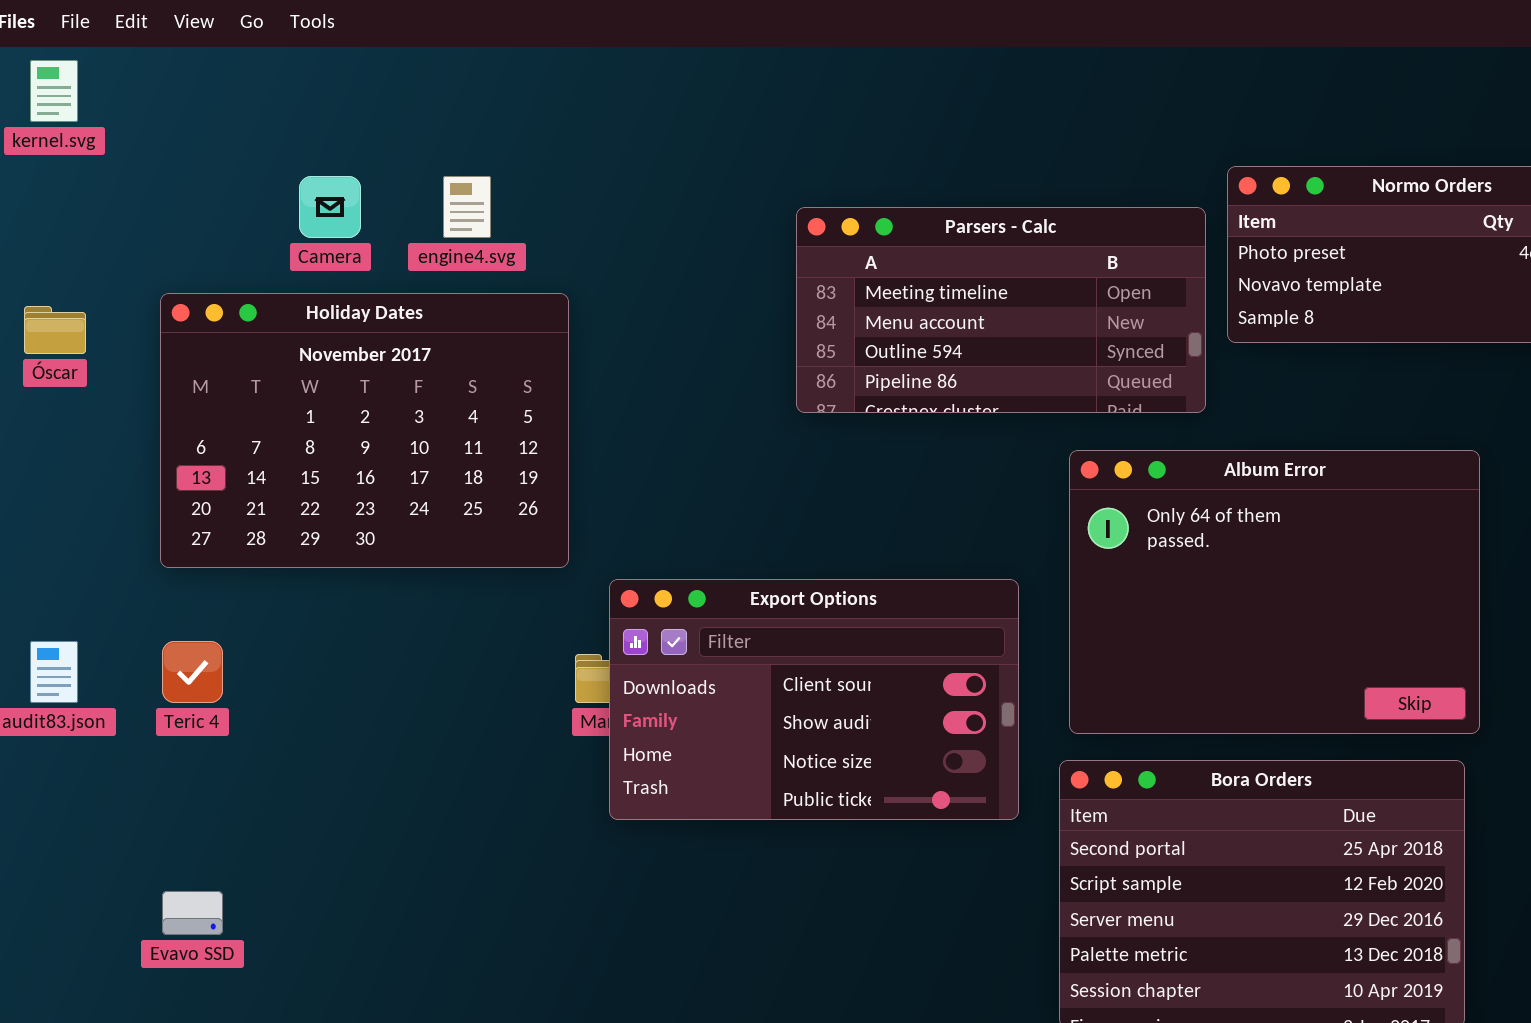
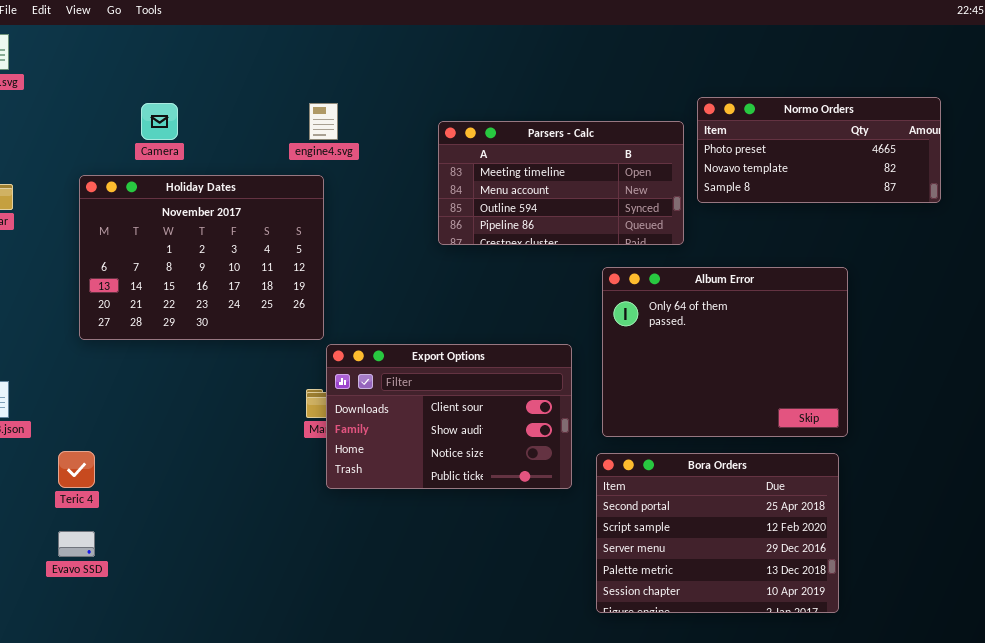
engine4.svg: [443,176,491,238] -> [309,103,338,140], moved
Holiday Dates: [160,293,569,568] -> [79,175,324,340], moved
Teric 4: [162,641,223,703] -> [58,451,95,488], moved

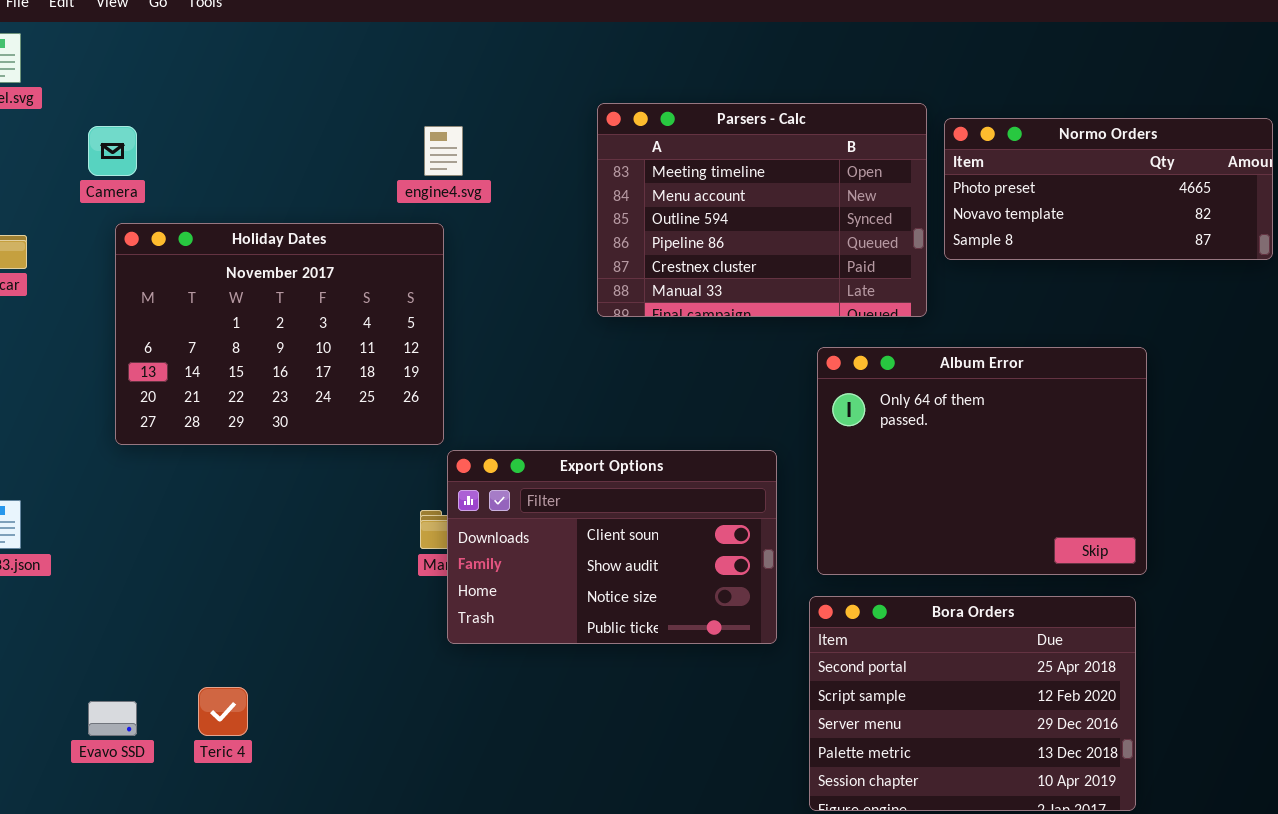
Camera: [141,103,178,140] -> [88,126,137,176], moved
Parsers - Calc: [438,121,684,245] -> [597,103,927,317], resized
Teric 4: [58,451,95,488] -> [198,687,248,736], moved

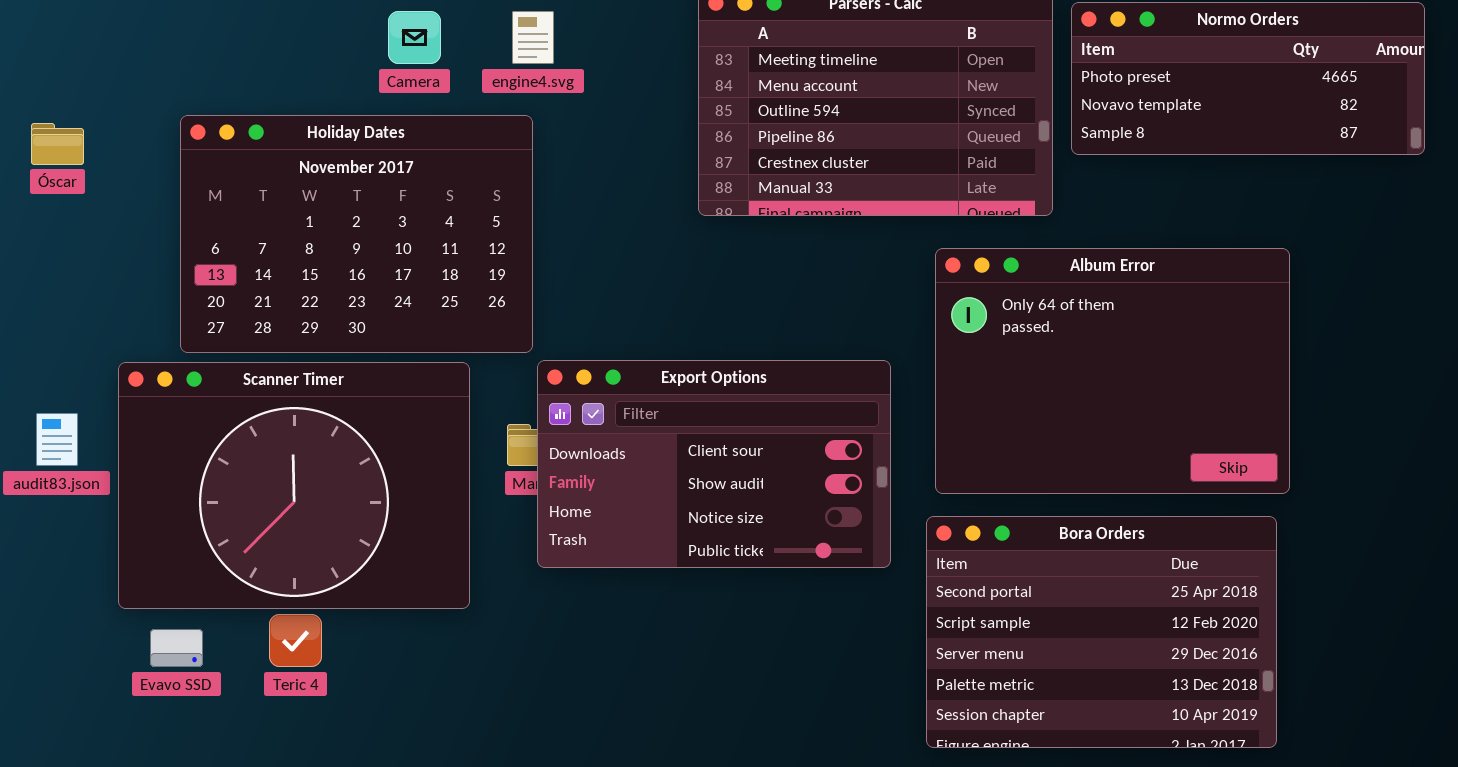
Camera: [88,126,137,176] -> [388,11,441,64], moved
Scanner Timer: none -> [118,362,470,609], opened

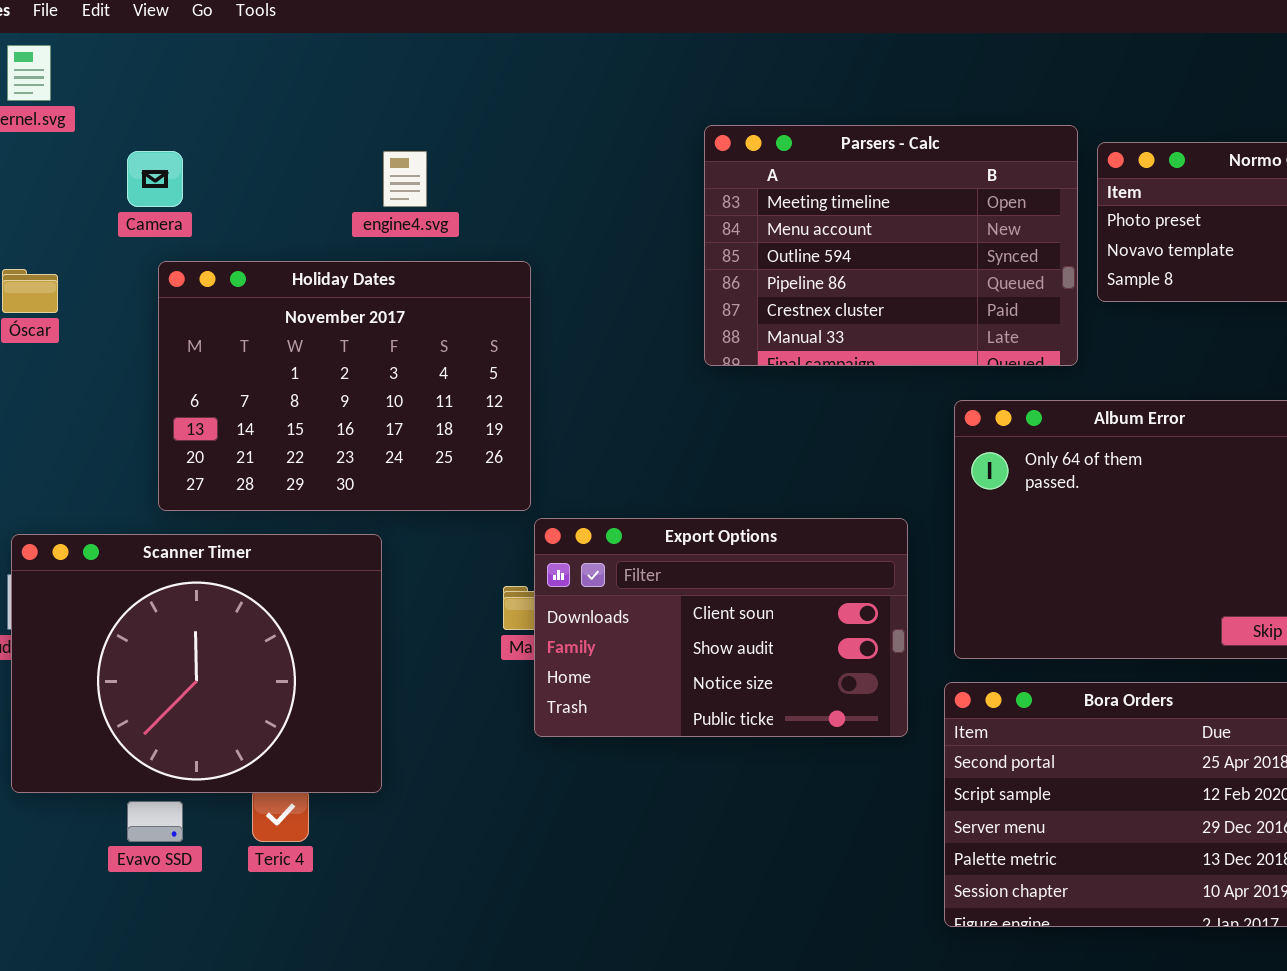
Camera: [388,11,441,64] -> [127,151,183,207], moved
engine4.svg: [512,11,554,64] -> [383,151,427,207], moved
Scanner Timer: [118,362,470,609] -> [11,534,382,793], moved

